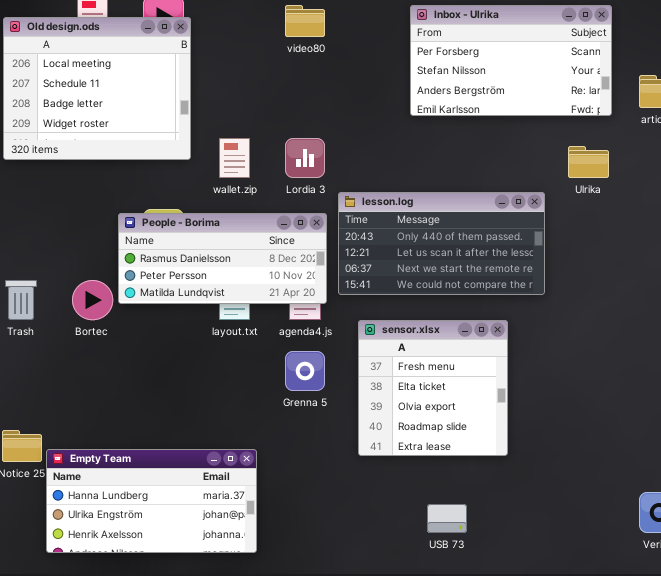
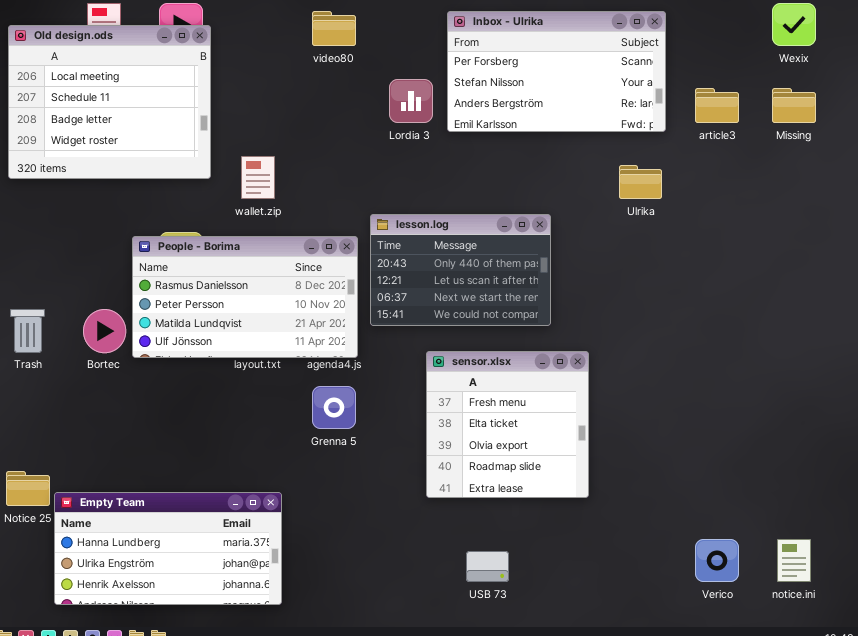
Lordia 3: [285,138,325,178] -> [389,79,433,123], moved
lesson.log: [338,192,545,295] -> [370,214,551,326], resized
People - Borima: [118,213,327,304] -> [132,236,358,358], resized
sensor.xlsx: [358,320,508,456] -> [426,351,589,498], moved

